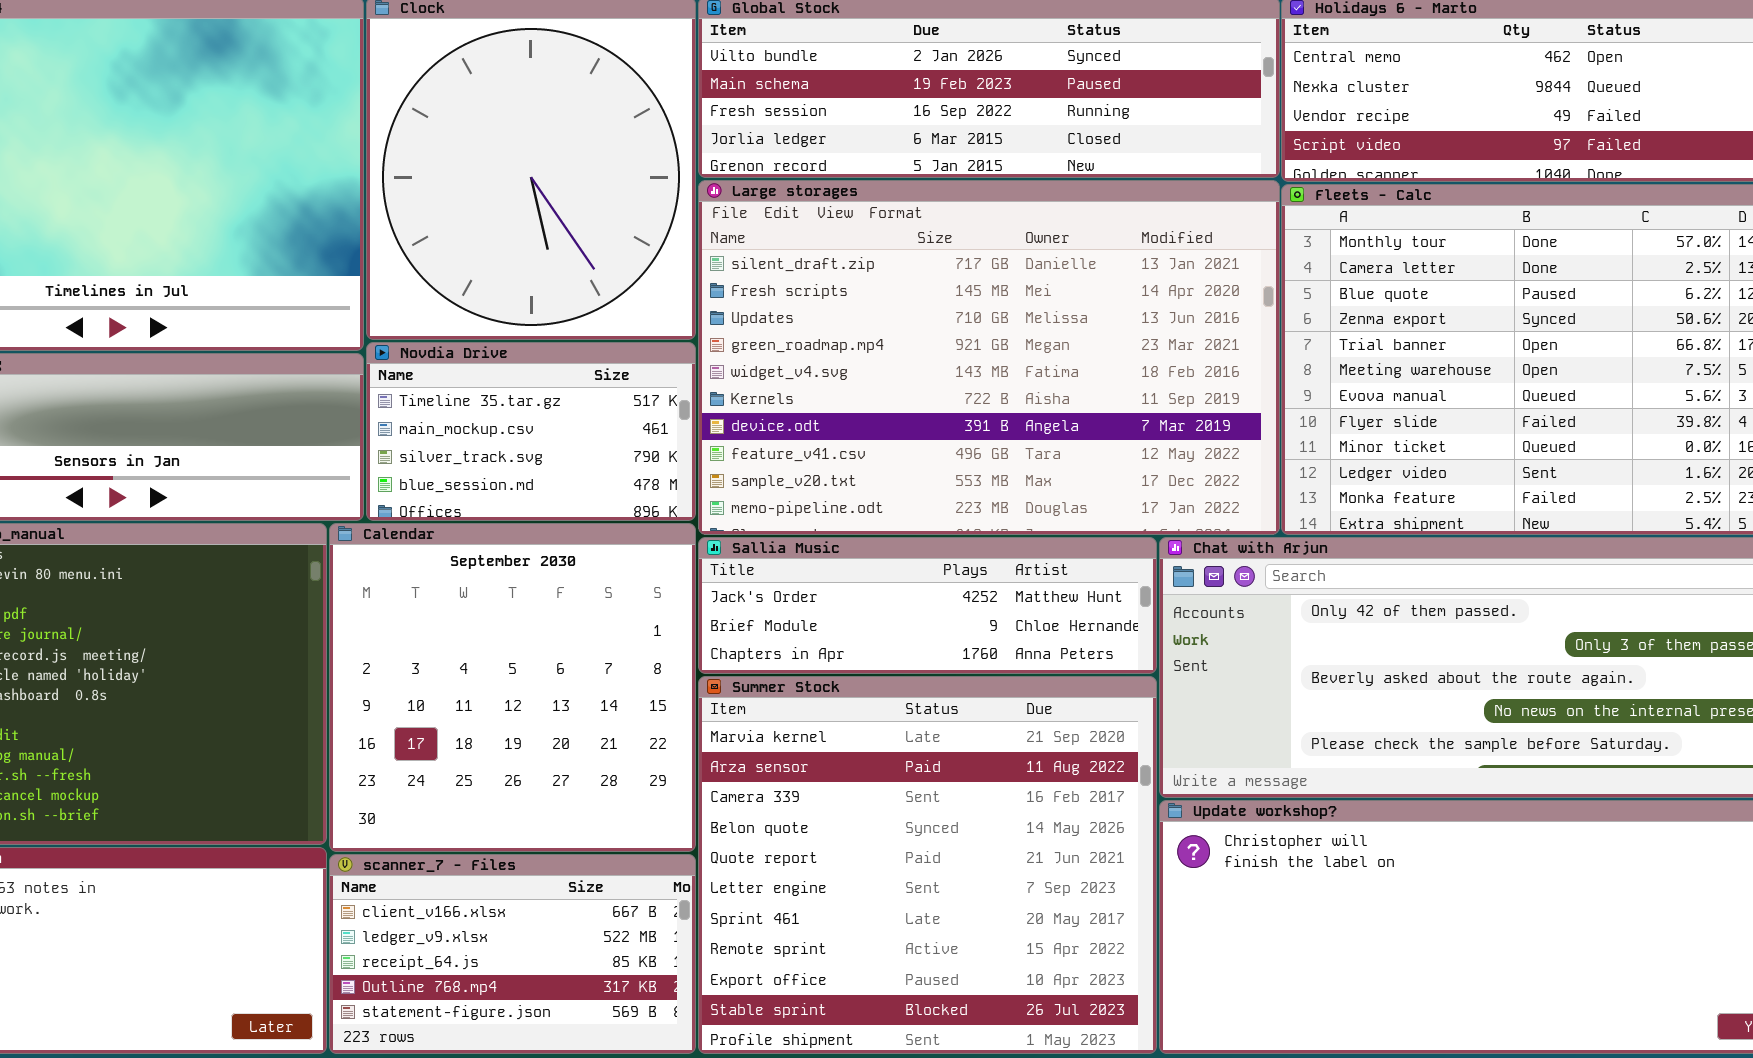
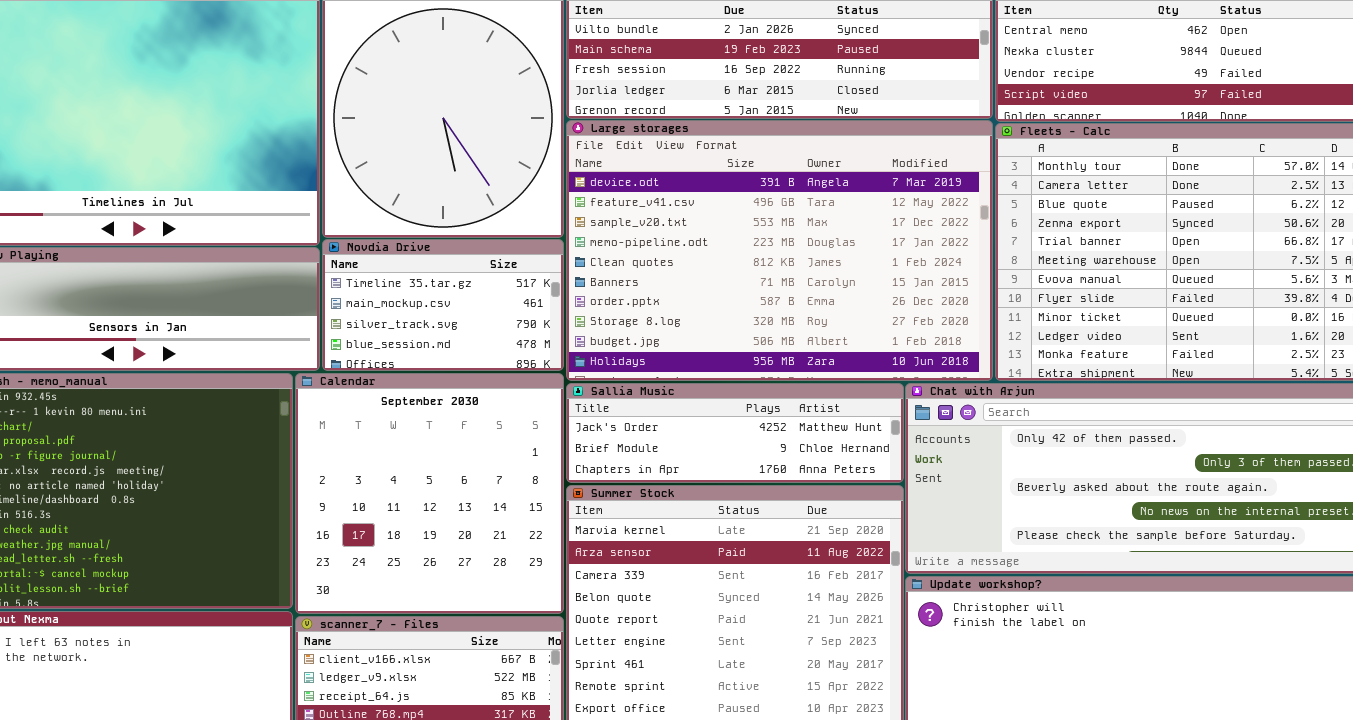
Large storages: [698,180,1280,535] -> [566,120,993,381], scrolled down 6 rows

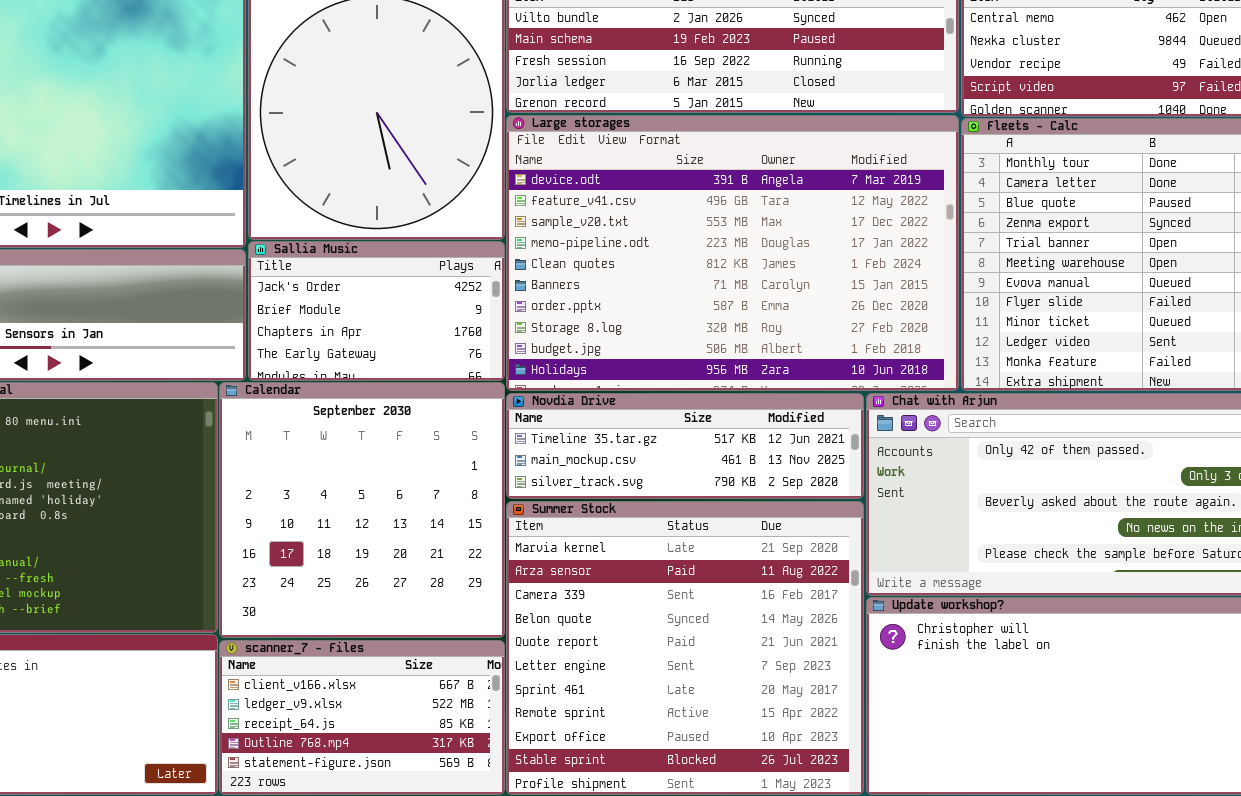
Novdia Drive: [322,239,564,371] -> [506,393,864,499], moved, resized
Sallia Music: [566,383,904,483] -> [248,241,505,381], moved, resized

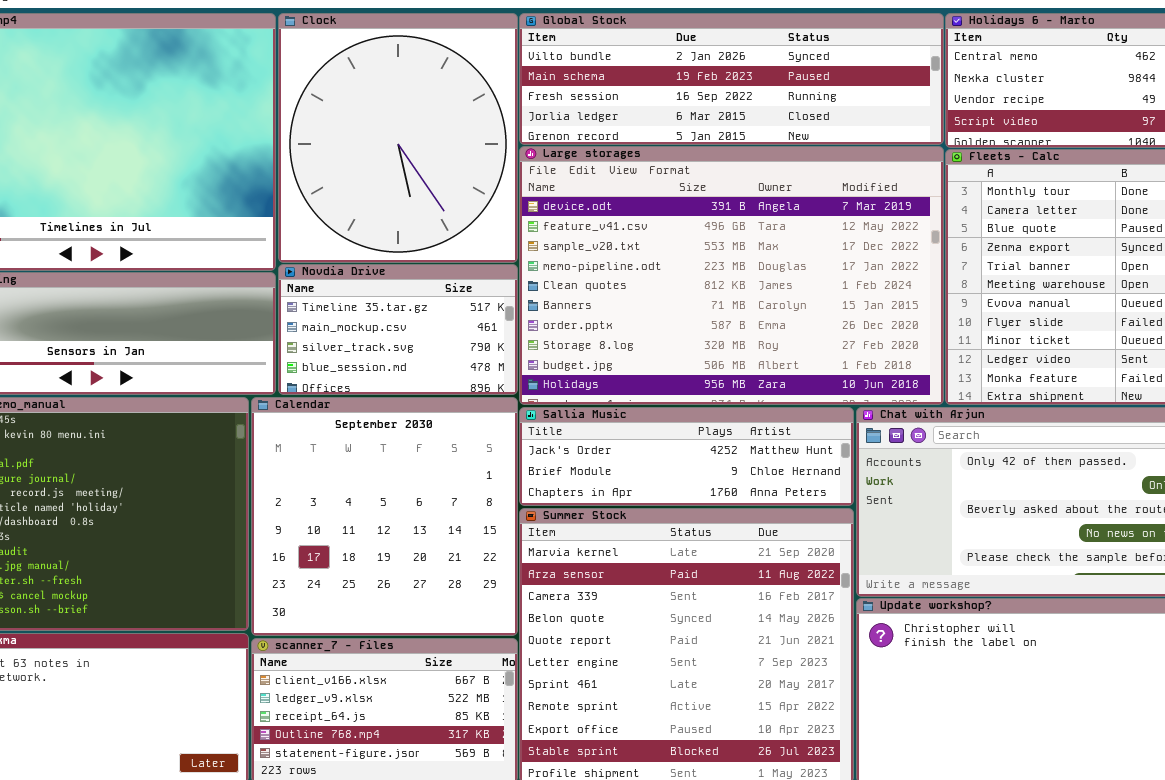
Sallia Music: [248,241,505,381] -> [519,407,854,506], moved, resized
Novdia Drive: [506,393,864,499] -> [278,264,518,395], moved, resized

